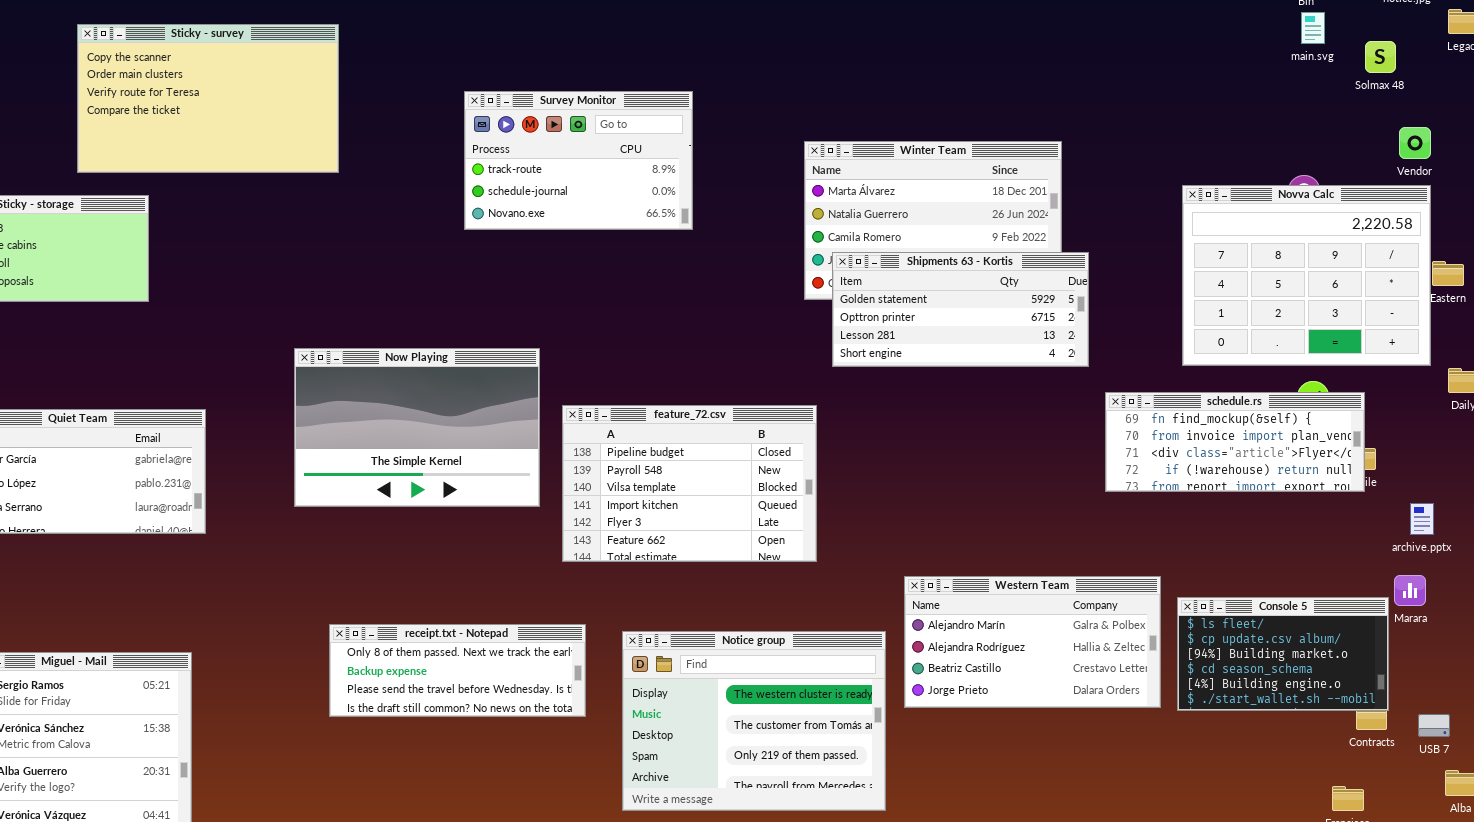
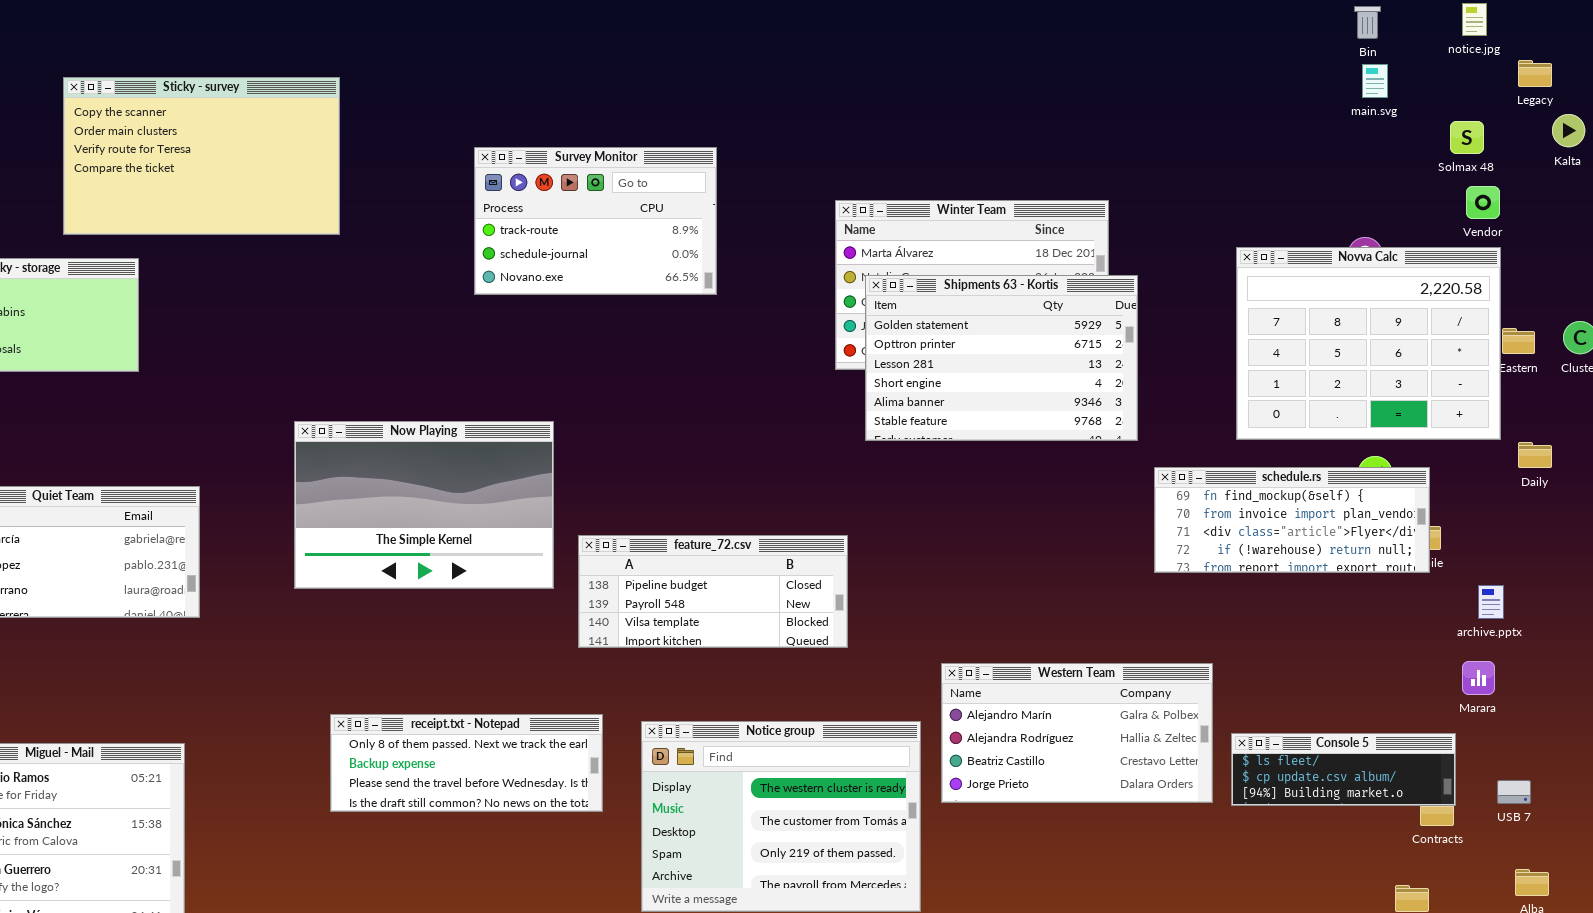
Solmax 48: [1365,41,1396,73] -> [1450,121,1484,154], moved
Shipments 63 - Kortis: [832,252,1089,367] -> [865,275,1138,441], resized
feature_72.csv: [562,405,817,562] -> [578,535,848,648], resized
Console 5: [1177,597,1389,711] -> [1231,733,1456,806], resized
USB 7: [1418,714,1450,737] -> [1497,780,1531,804], moved

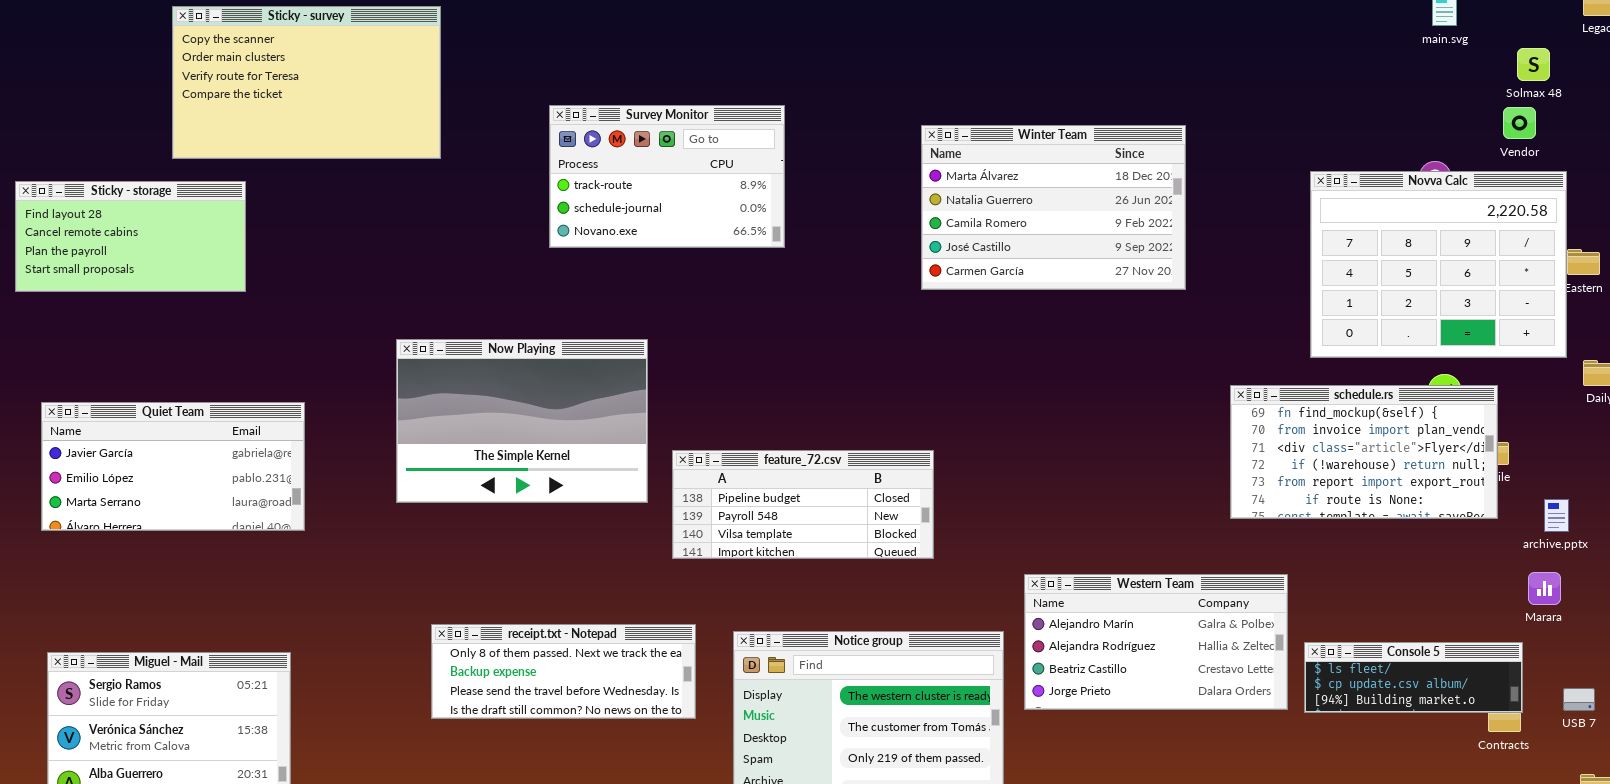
Survey Monitor: [474,147,717,295] -> [549,105,785,248], moved
Vendor: [1466,186,1500,219] -> [1503,107,1536,139], moved
Shipments 63 - Kortis: [865,275,1138,441] -> none, closed
schedule.rs: [1154,467,1430,573] -> [1230,385,1498,519], resized

